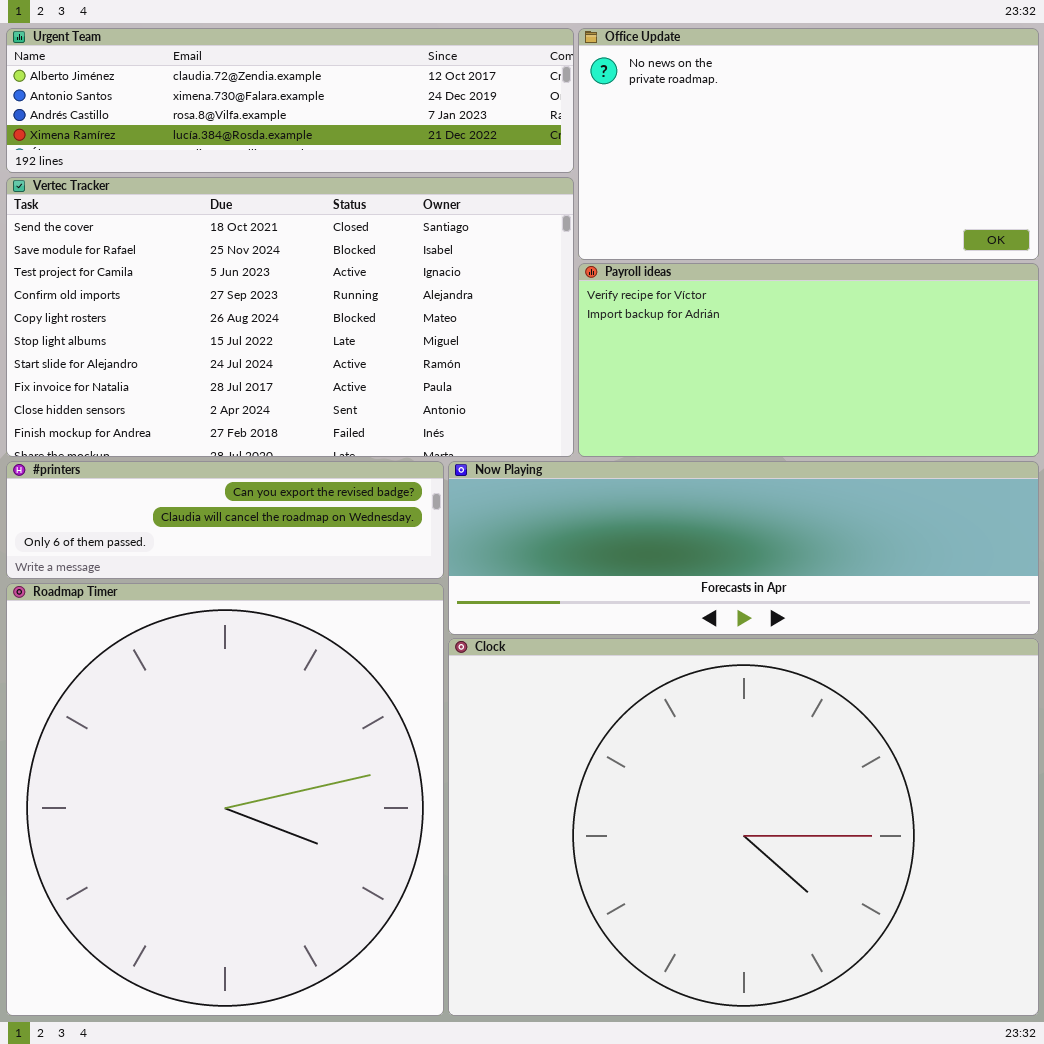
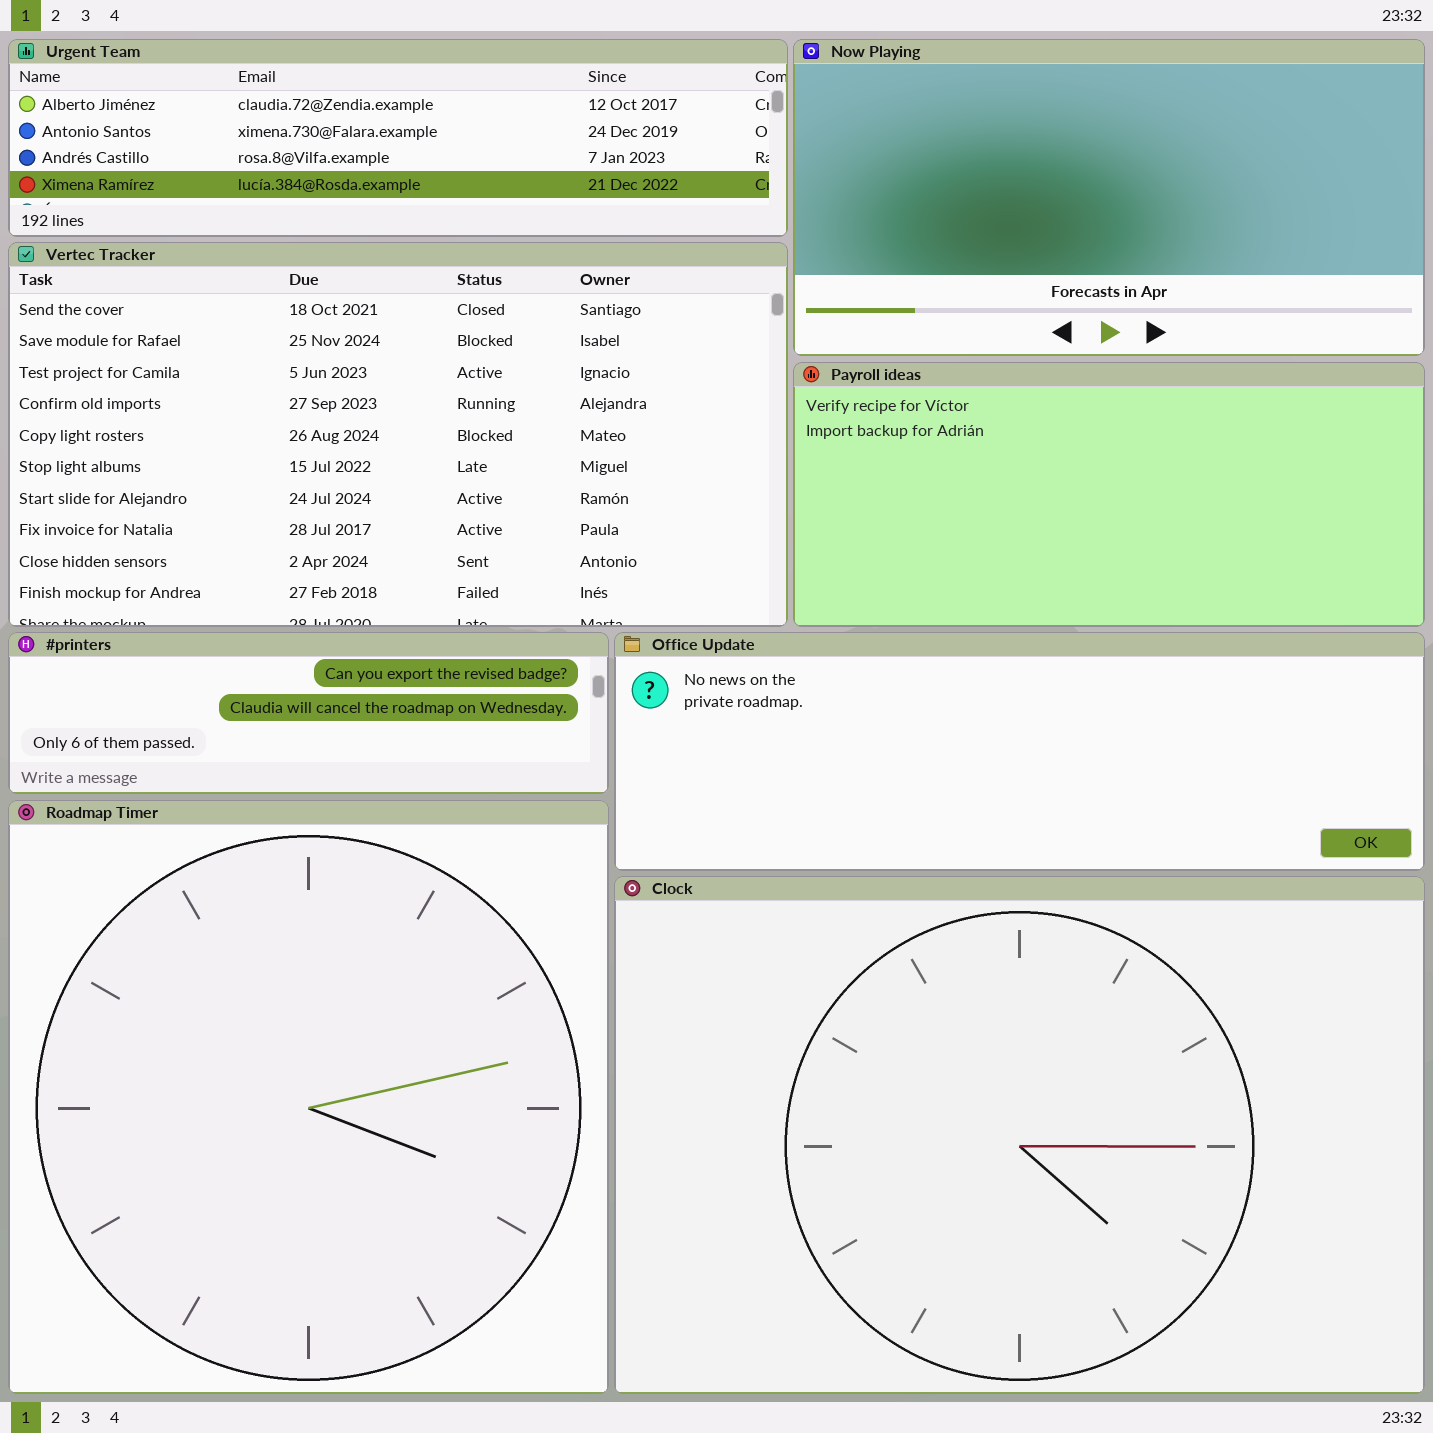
Office Update: [578,28,1039,260] -> [614,632,1425,871], moved, resized
Now Playing: [448,461,1039,635] -> [793,39,1425,356], moved, resized

